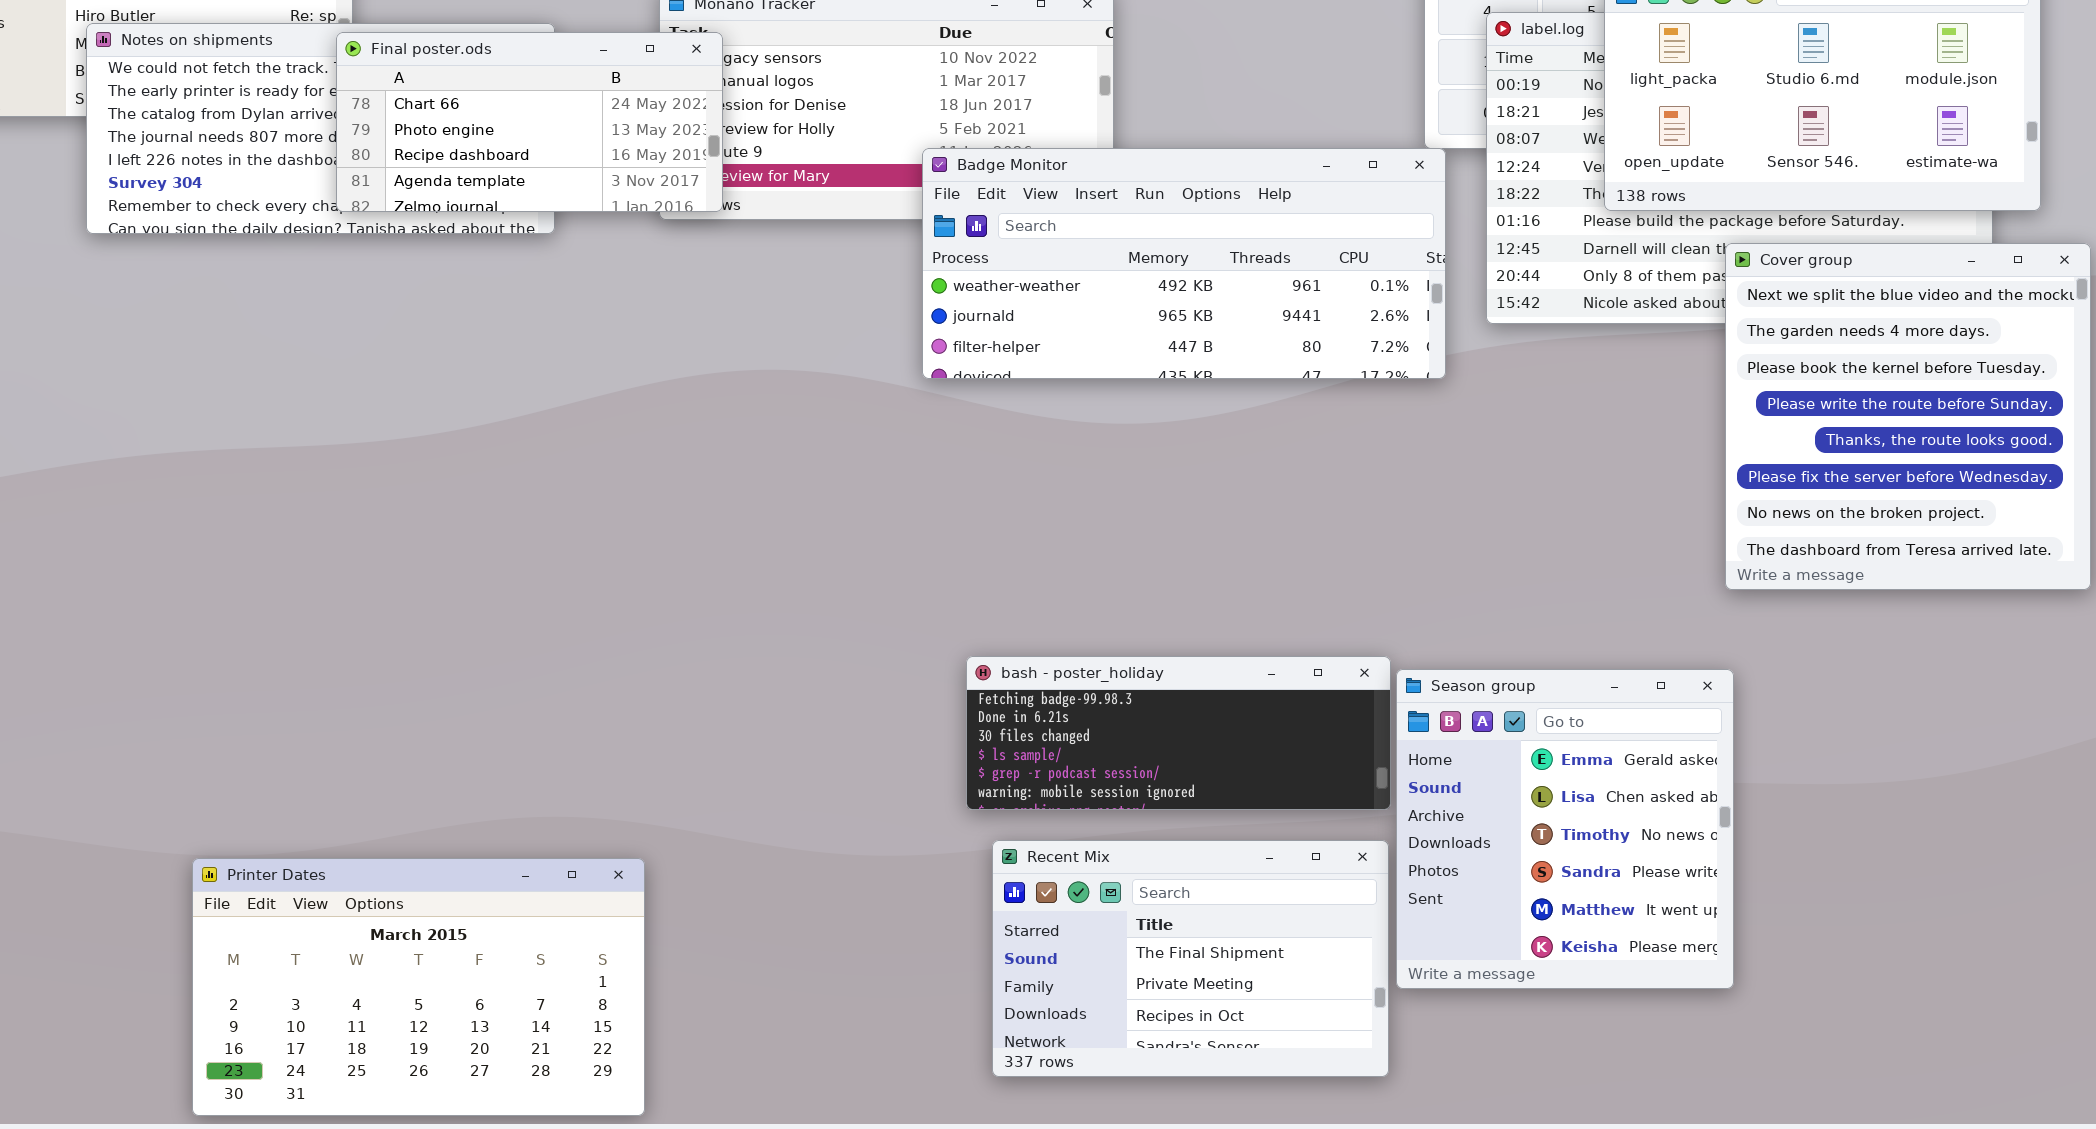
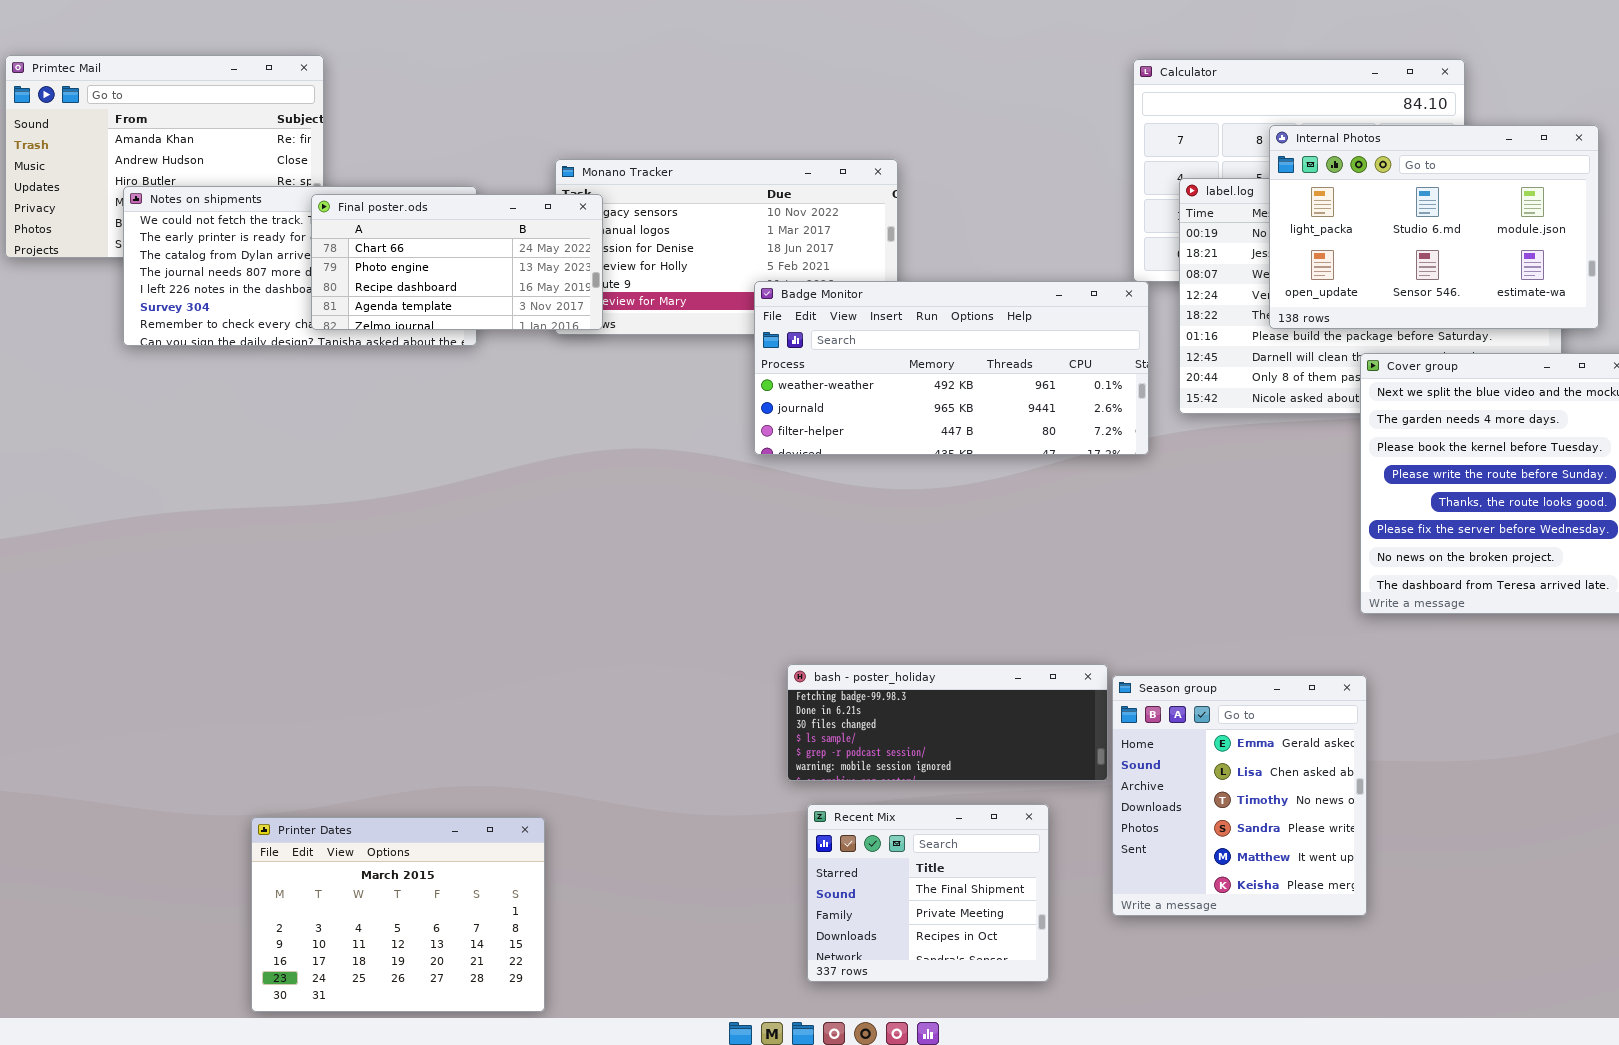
Recent Mix: [992,840,1389,1077] -> [807,804,1049,982], resized
Printer Dates: [192,858,645,1116] -> [251,817,545,1012], resized

